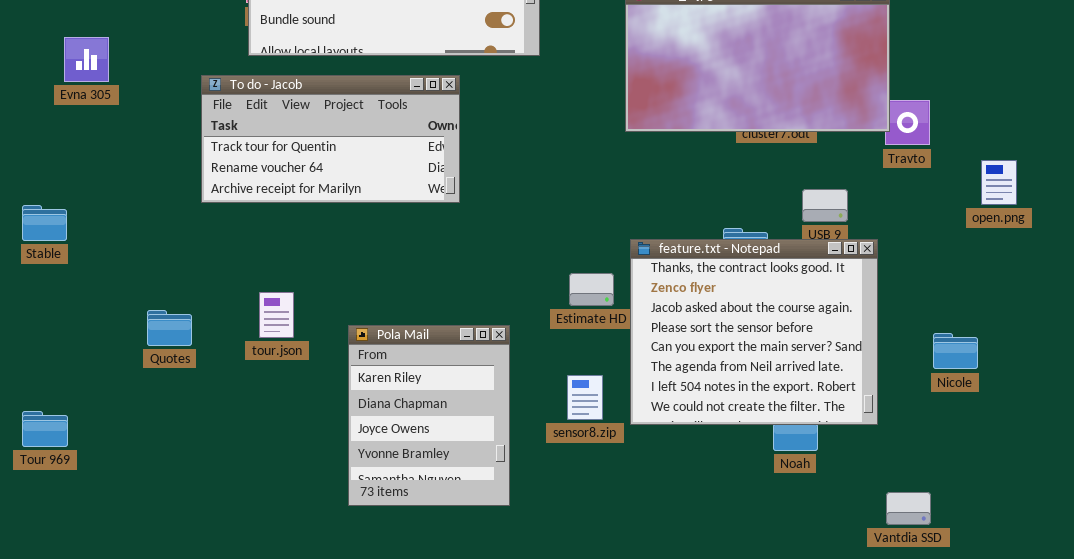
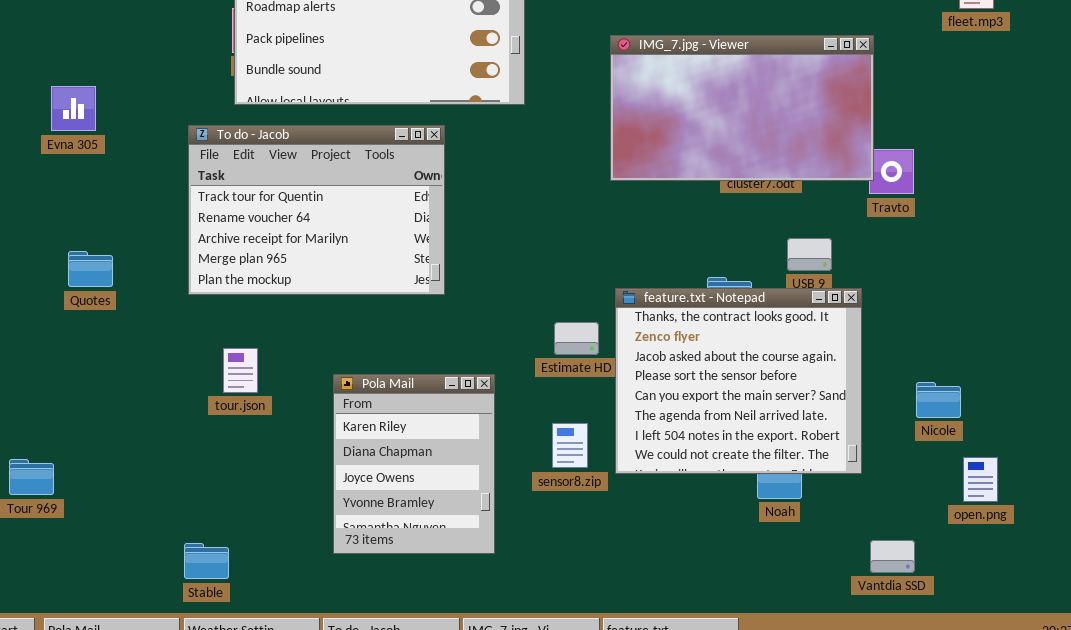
To do - Jacob: [201,75,460,203] -> [188,125,445,295], resized
open.png: [981,160,1017,205] -> [963,457,998,502], moved
Stable: [22,205,67,241] -> [184,543,229,579], moved
tour.json: [259,292,294,338] -> [223,348,258,393], moved
Quotes: [147,310,192,346] -> [68,251,113,287], moved

